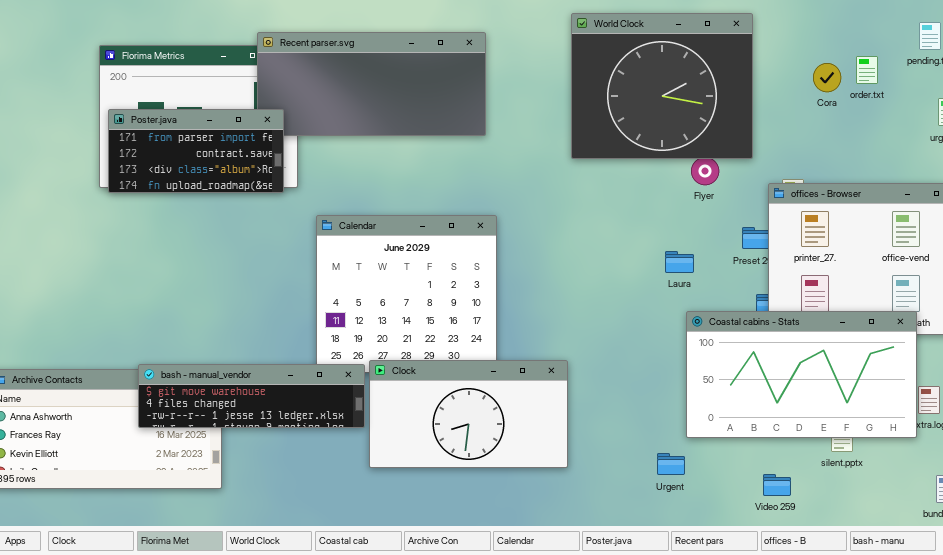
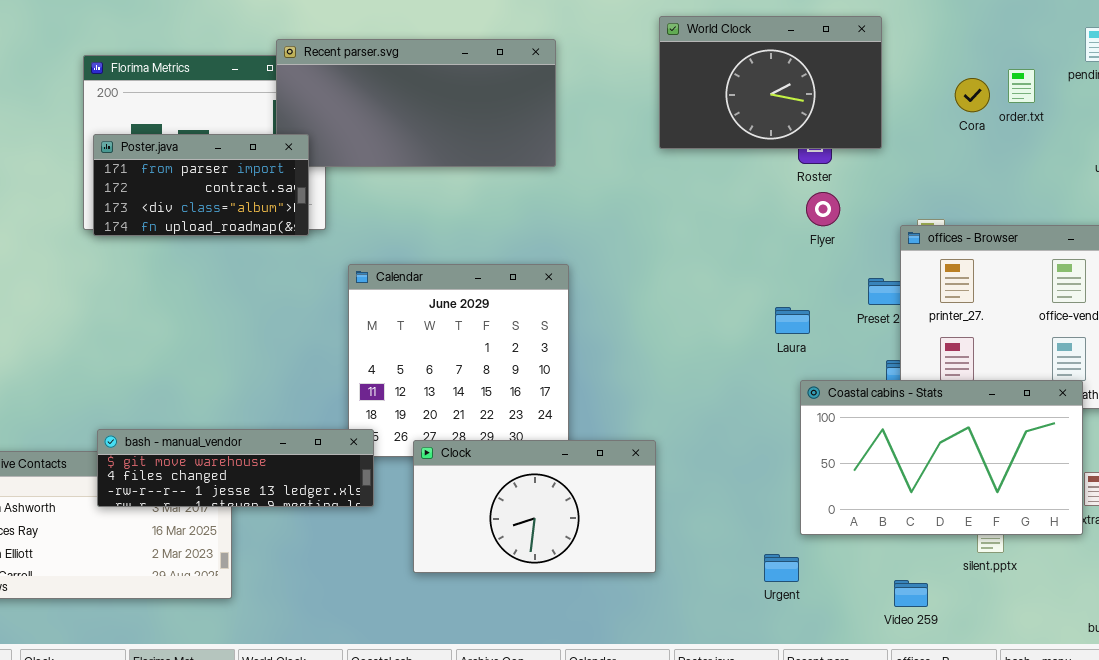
World Clock: [571,13,753,159] -> [659,16,882,149], resized
bash - manual_vendor: [138,364,365,428] -> [97,429,374,507], moved

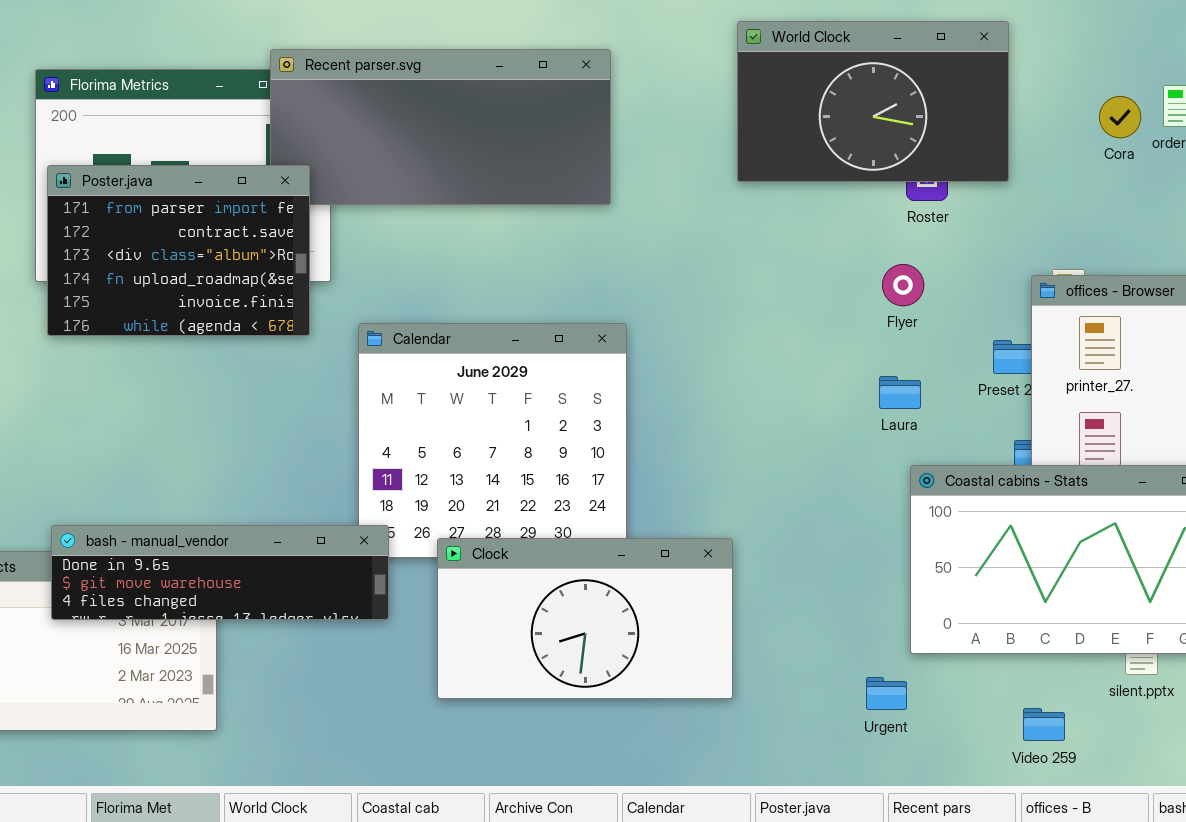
Poster.java: [93,134,309,236] -> [47,165,310,336], resized
Flyer: [806,192,840,226] -> [882,264,924,306], moved
bash - manual_vendor: [97,429,374,507] -> [51,525,389,620], scrolled up 1 row

